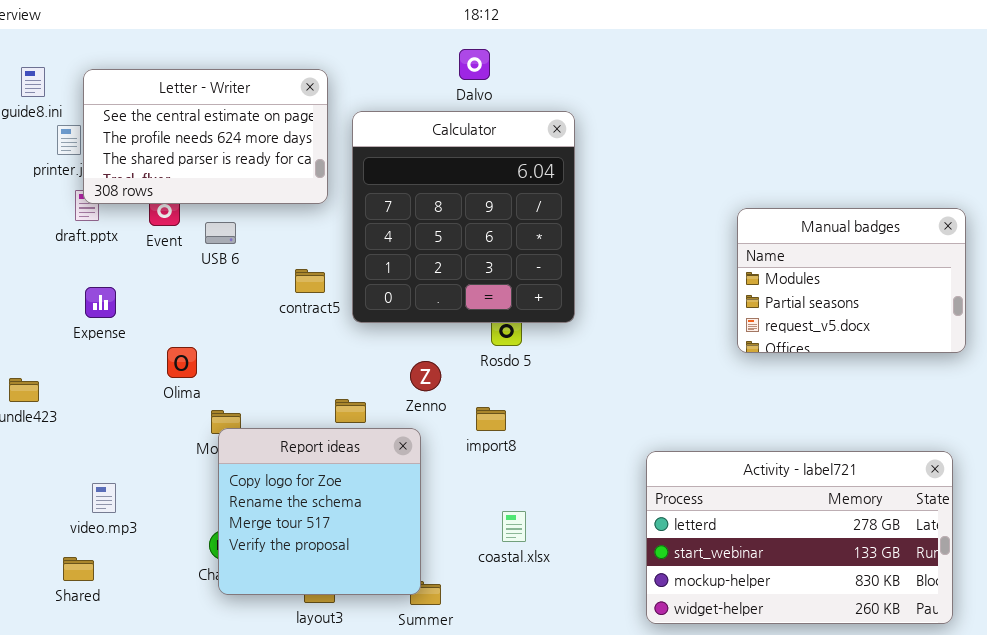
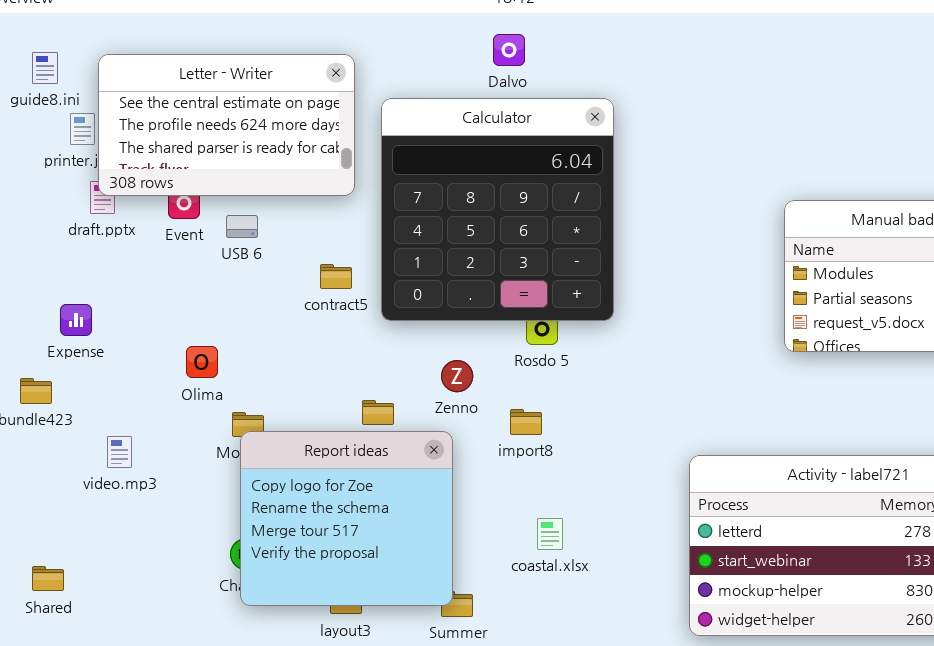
Expense: [85,287,116,318] -> [60,304,92,336], moved
video.mp3: [92,483,116,513] -> [107,436,132,468], moved
Shared: [63,557,94,581] -> [32,566,64,591], moved

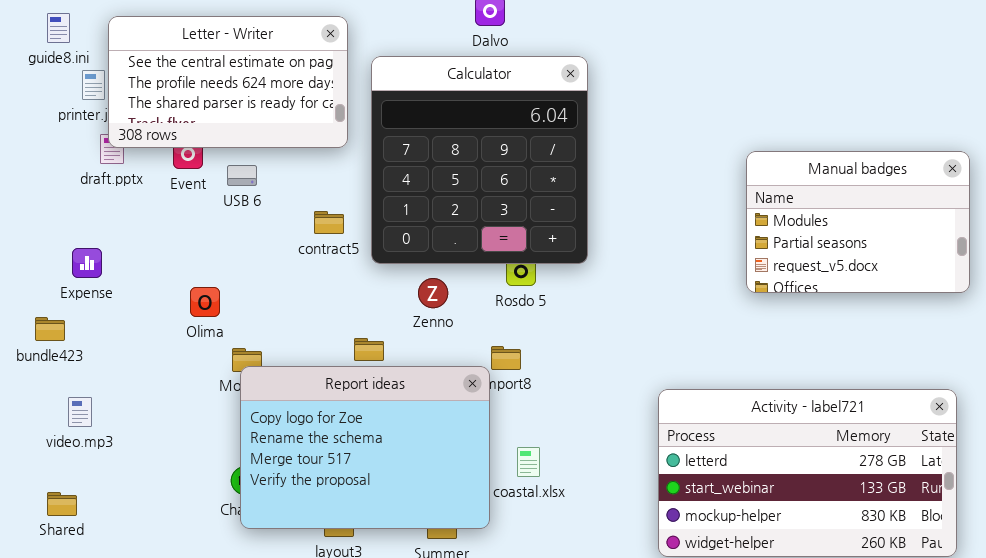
Zenno: [441,360,473,392] -> [418,278,448,308], moved
Report ideas: [240,431,453,606] -> [240,366,490,529], resized
video.mp3: [107,436,132,468] -> [68,397,92,427], moved

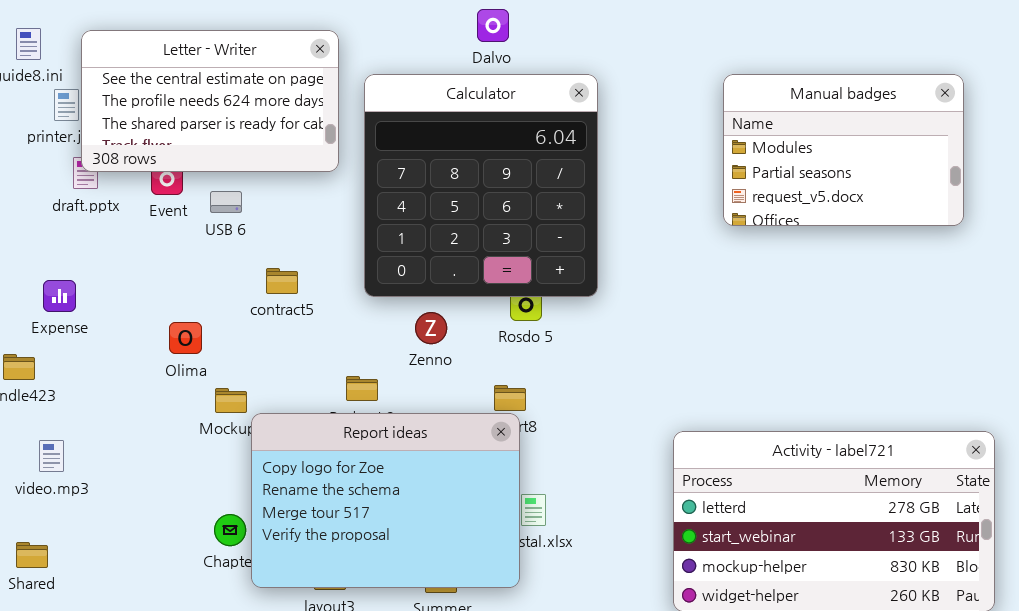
Manual badges: [746,151,970,293] -> [723,74,964,226], moved
contract5: [314,211,344,234] -> [266,268,298,294], moved
Report ideas: [240,366,490,529] -> [251,413,520,588], moved

